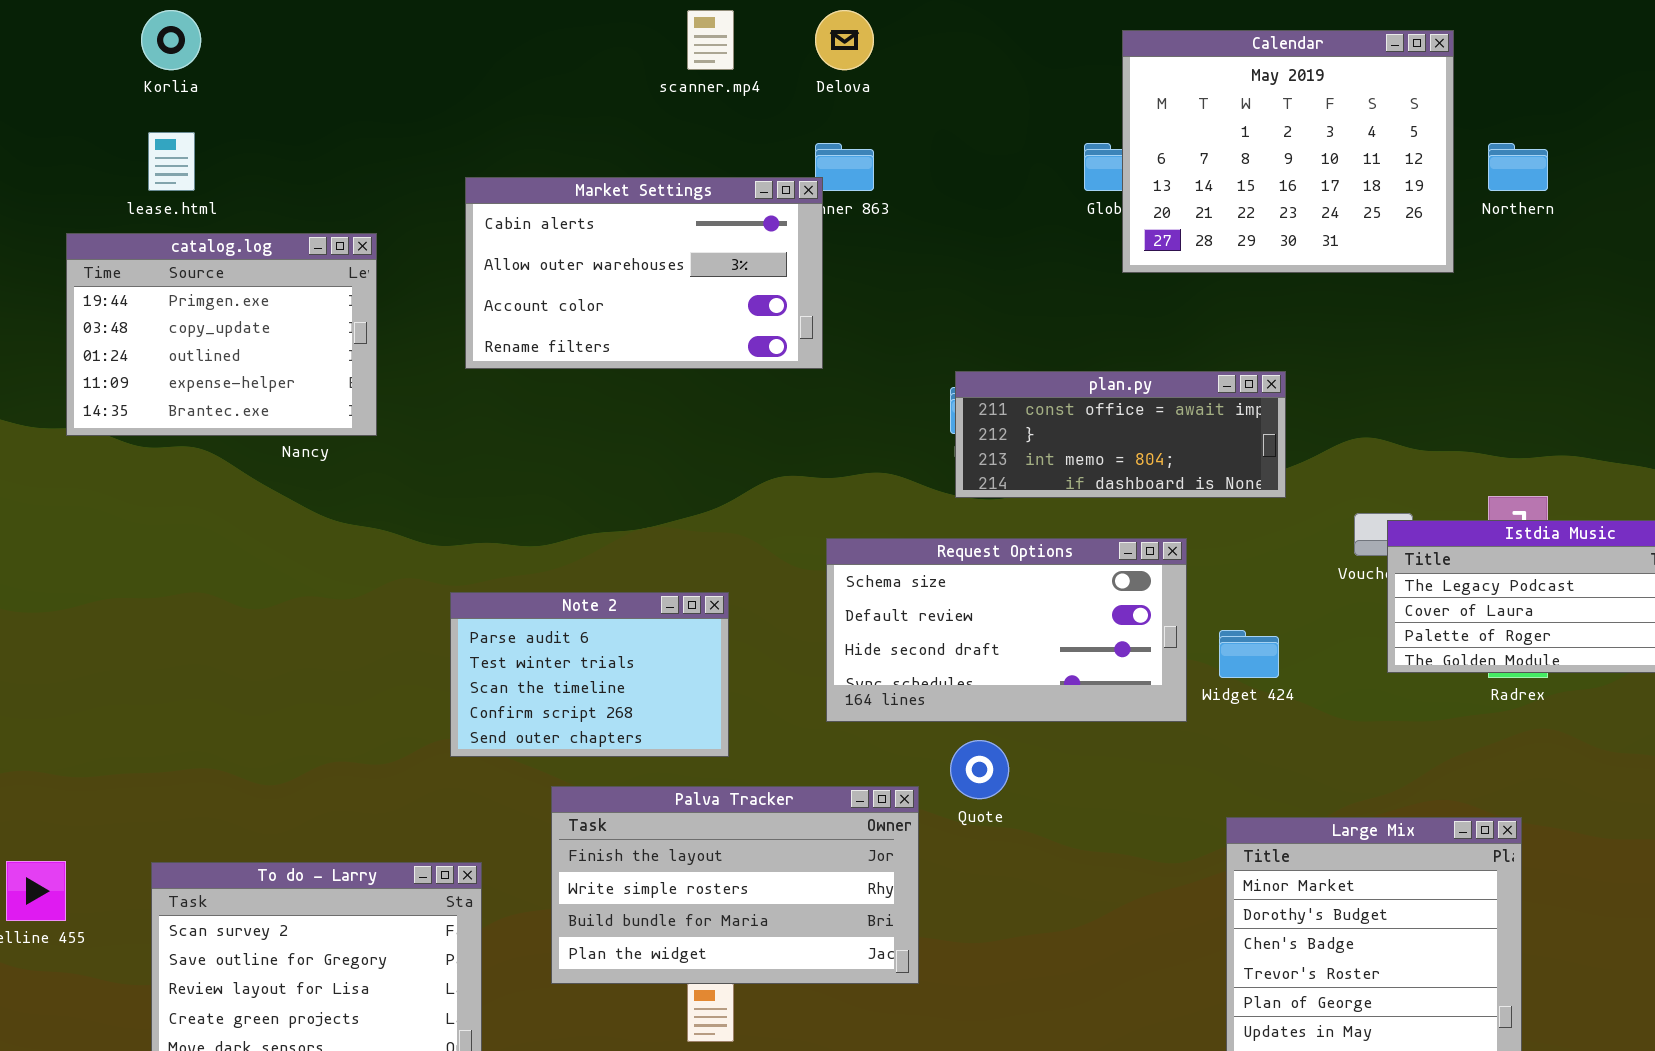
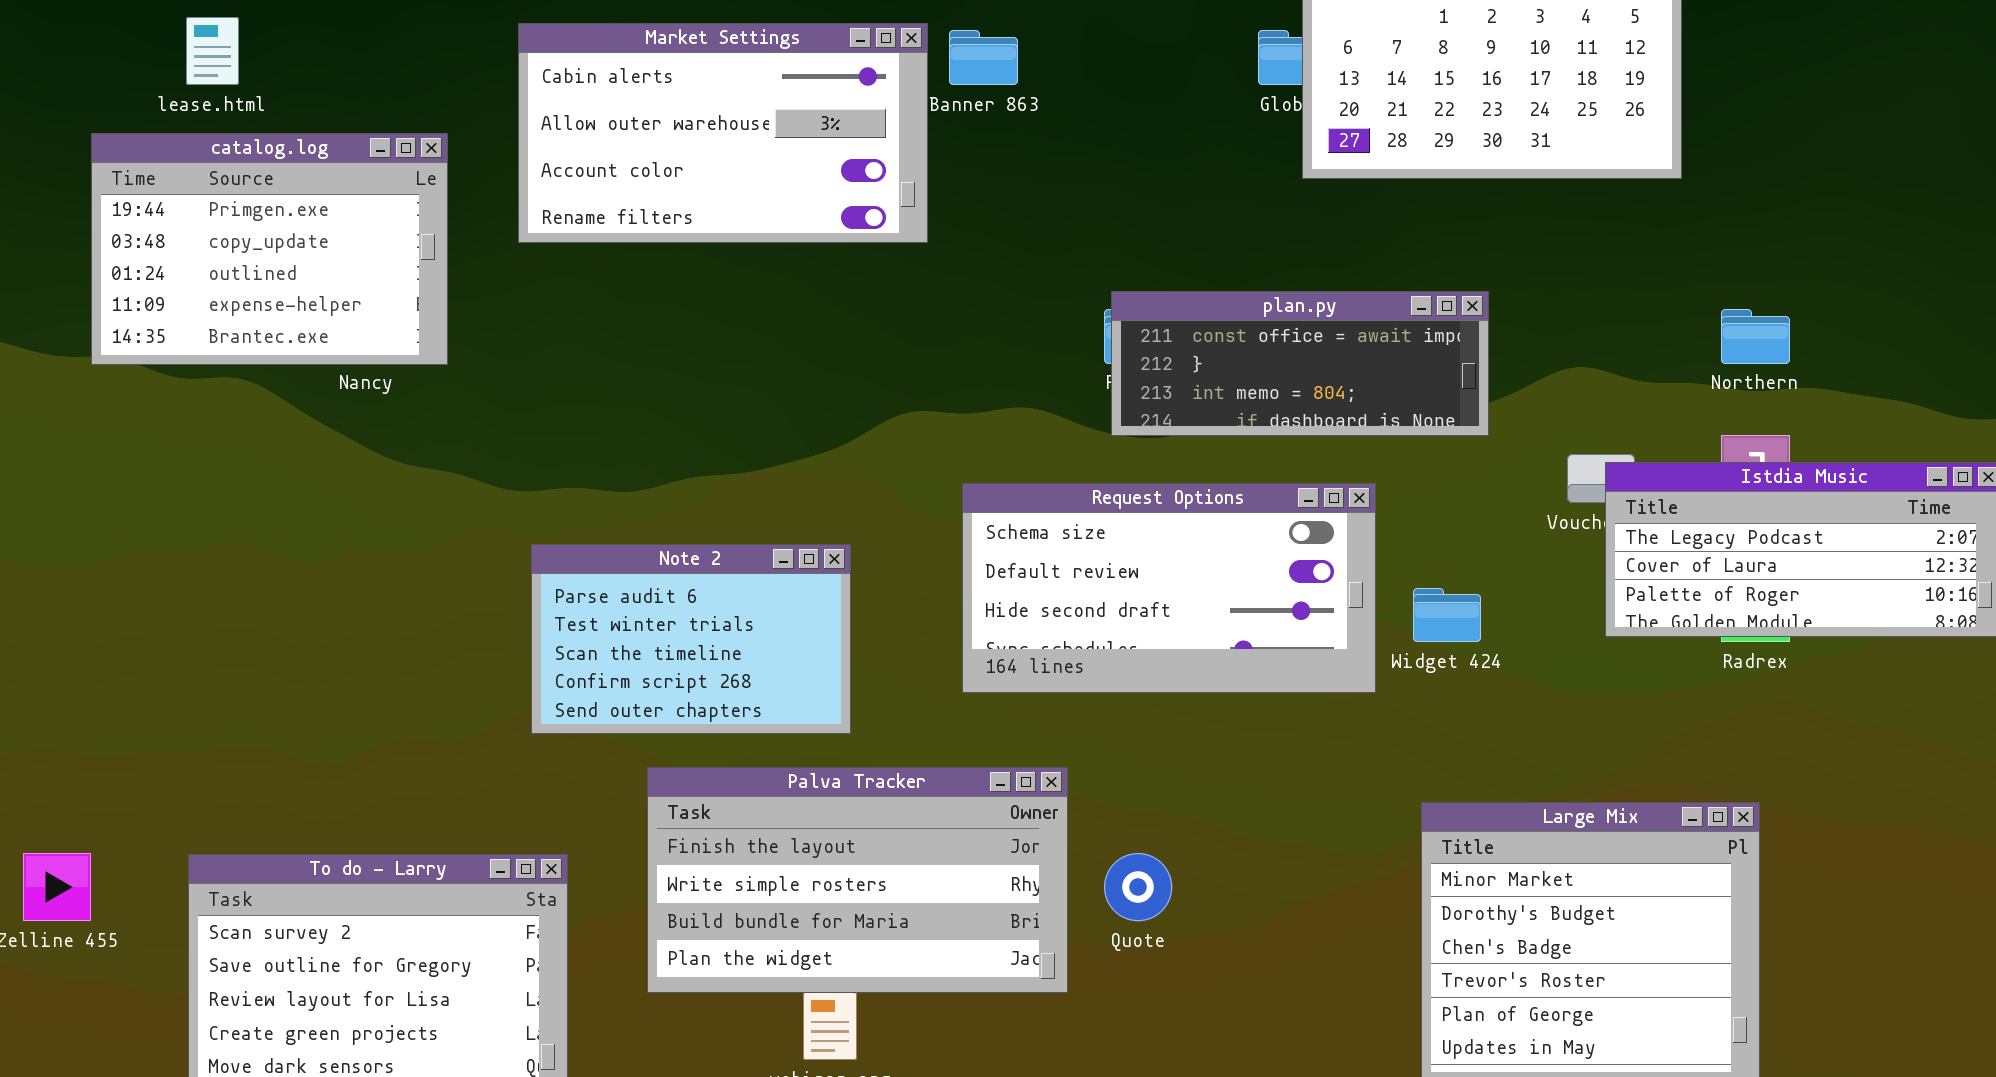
Northern: [1488,143,1548,191] -> [1721,309,1790,364], moved
Market Settings: [465,177,823,369] -> [518,23,928,243], moved
Quote: [950,740,1009,799] -> [1104,853,1172,921], moved

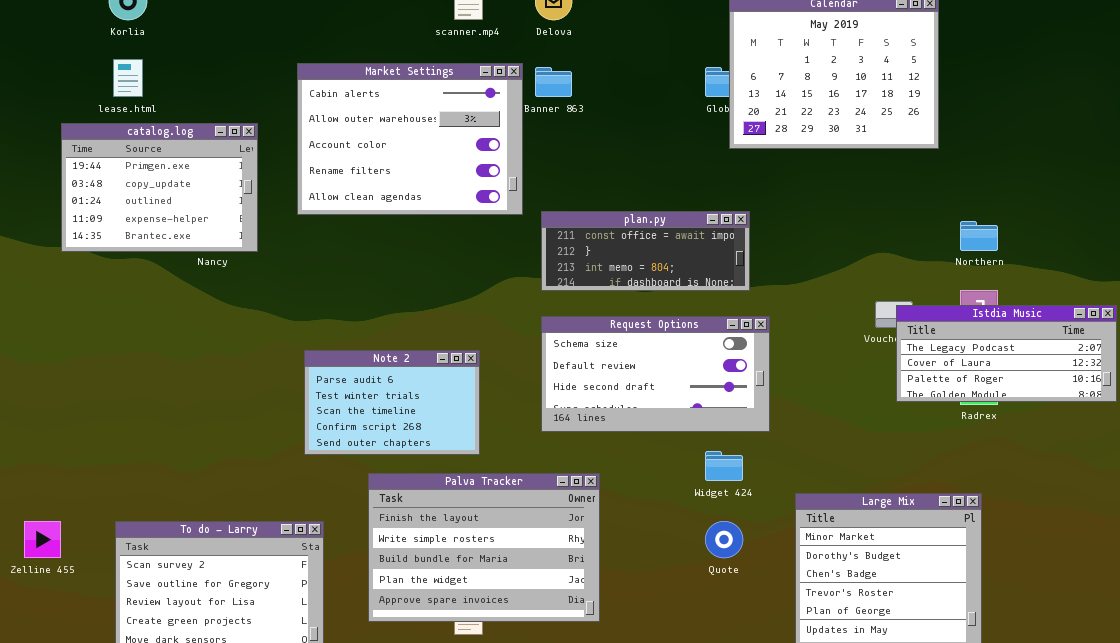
Market Settings: [518,23,928,243] -> [297,63,523,215], resized
plan.py: [1111,291,1489,436] -> [541,211,750,291], moved
Widget 424: [1413,588,1481,642] -> [705,451,743,481], moved
Palva Tracker: [647,767,1068,993] -> [368,473,600,622], resized
Quote: [1104,853,1172,921] -> [705,521,743,558], moved

